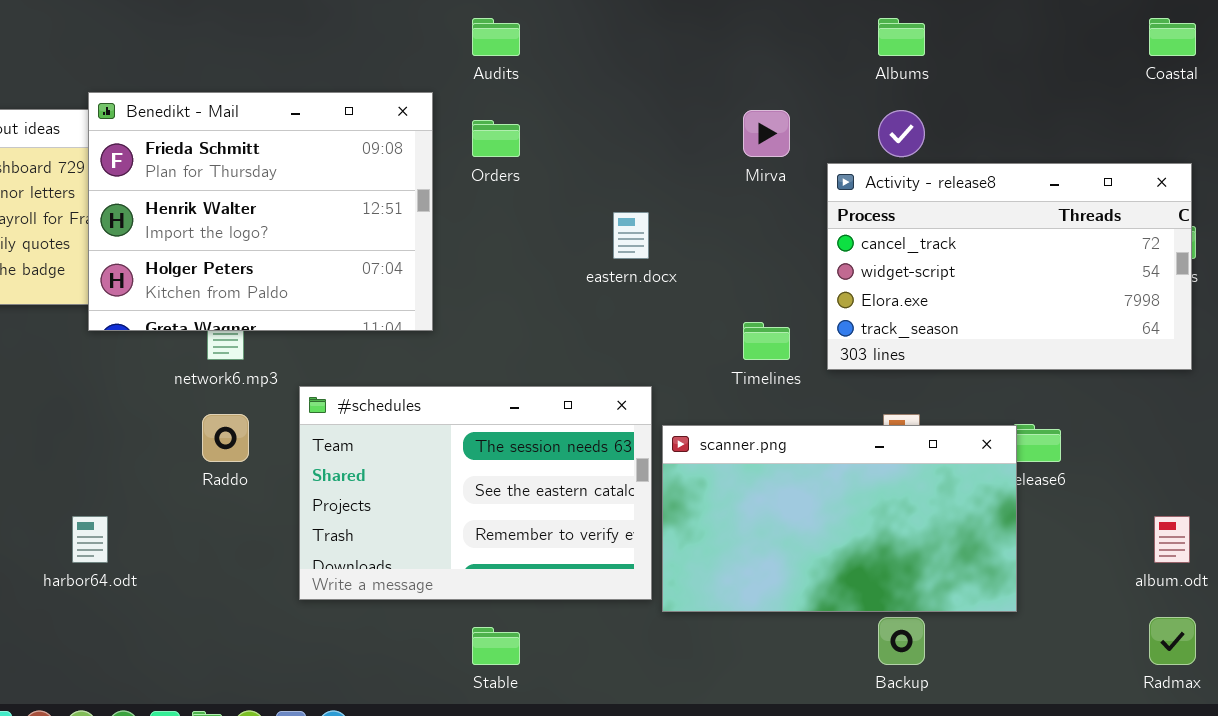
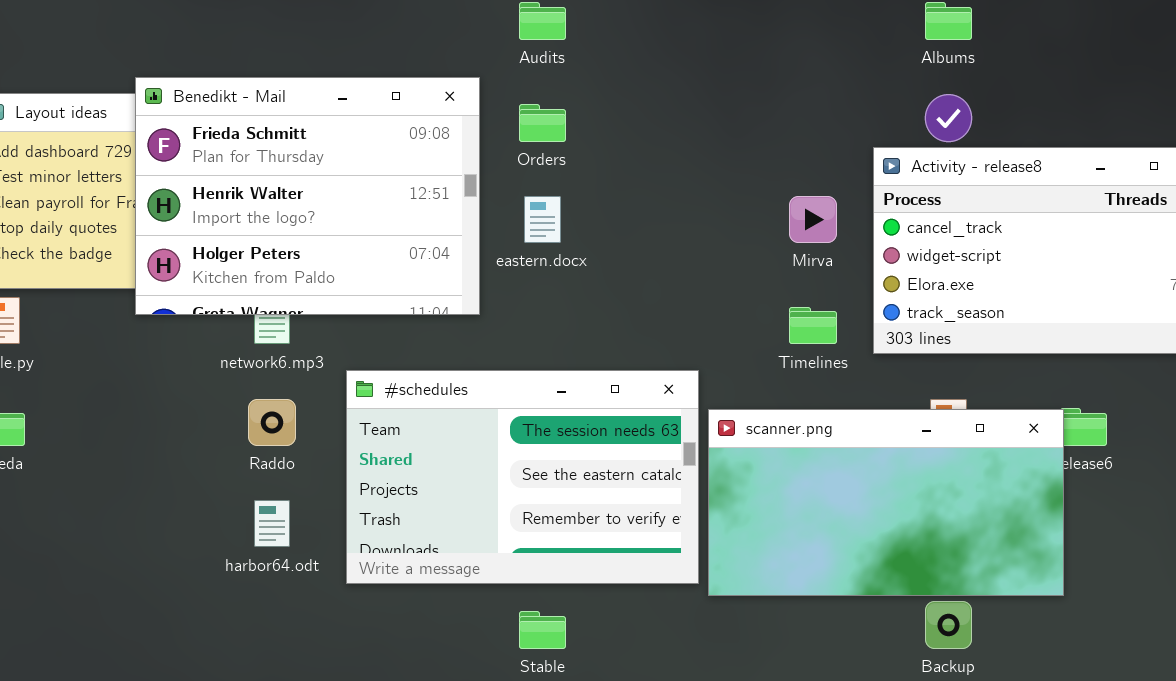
Mirva: [743,110,790,157] -> [789,196,837,243], moved
eastern.docx: [613,212,649,259] -> [524,196,561,243], moved
harbor64.odt: [72,516,108,563] -> [254,500,290,547], moved

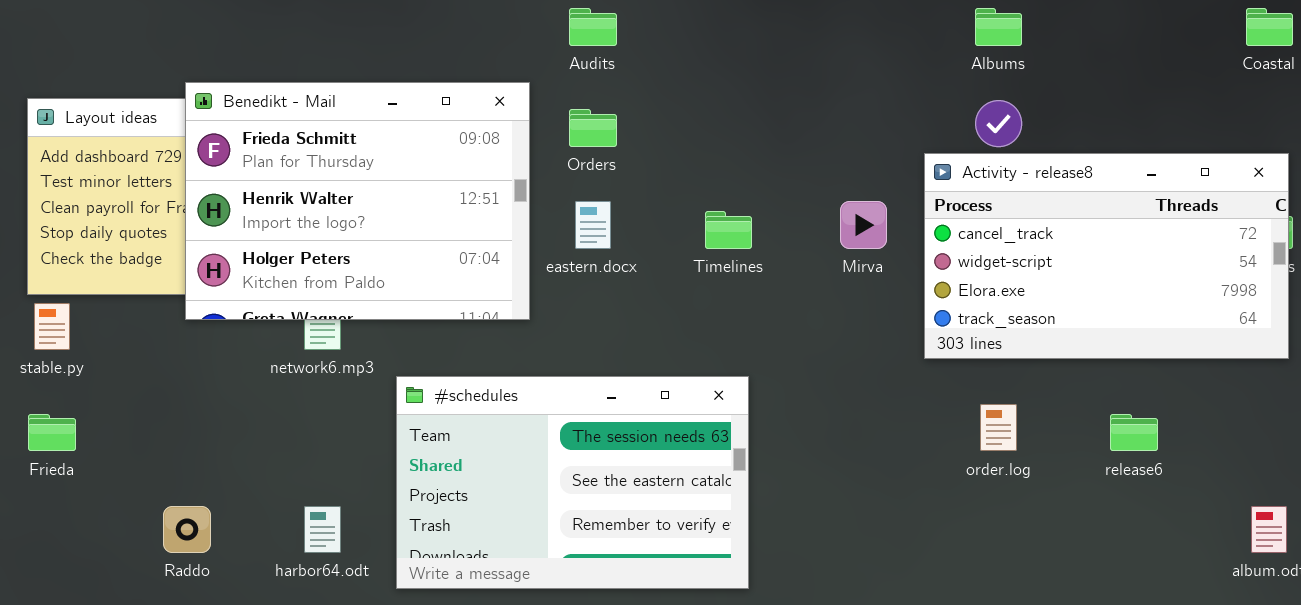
Timelines: [789,307,837,344] -> [705,211,752,249], moved
Raddo: [248,399,296,446] -> [163,506,211,553], moved
scanner.png: [708,409,1064,596] -> none, closed

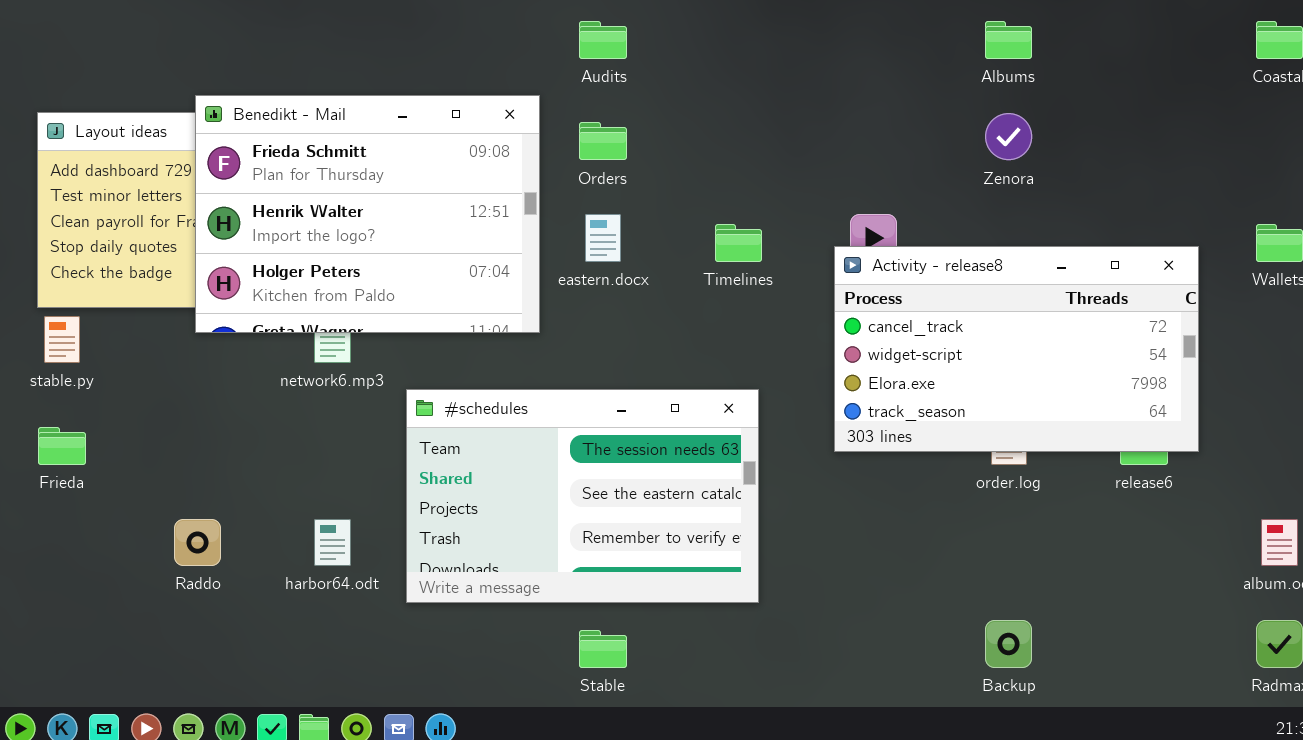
Activity - release8: [924,153,1289,359] -> [834,246,1199,452], moved

